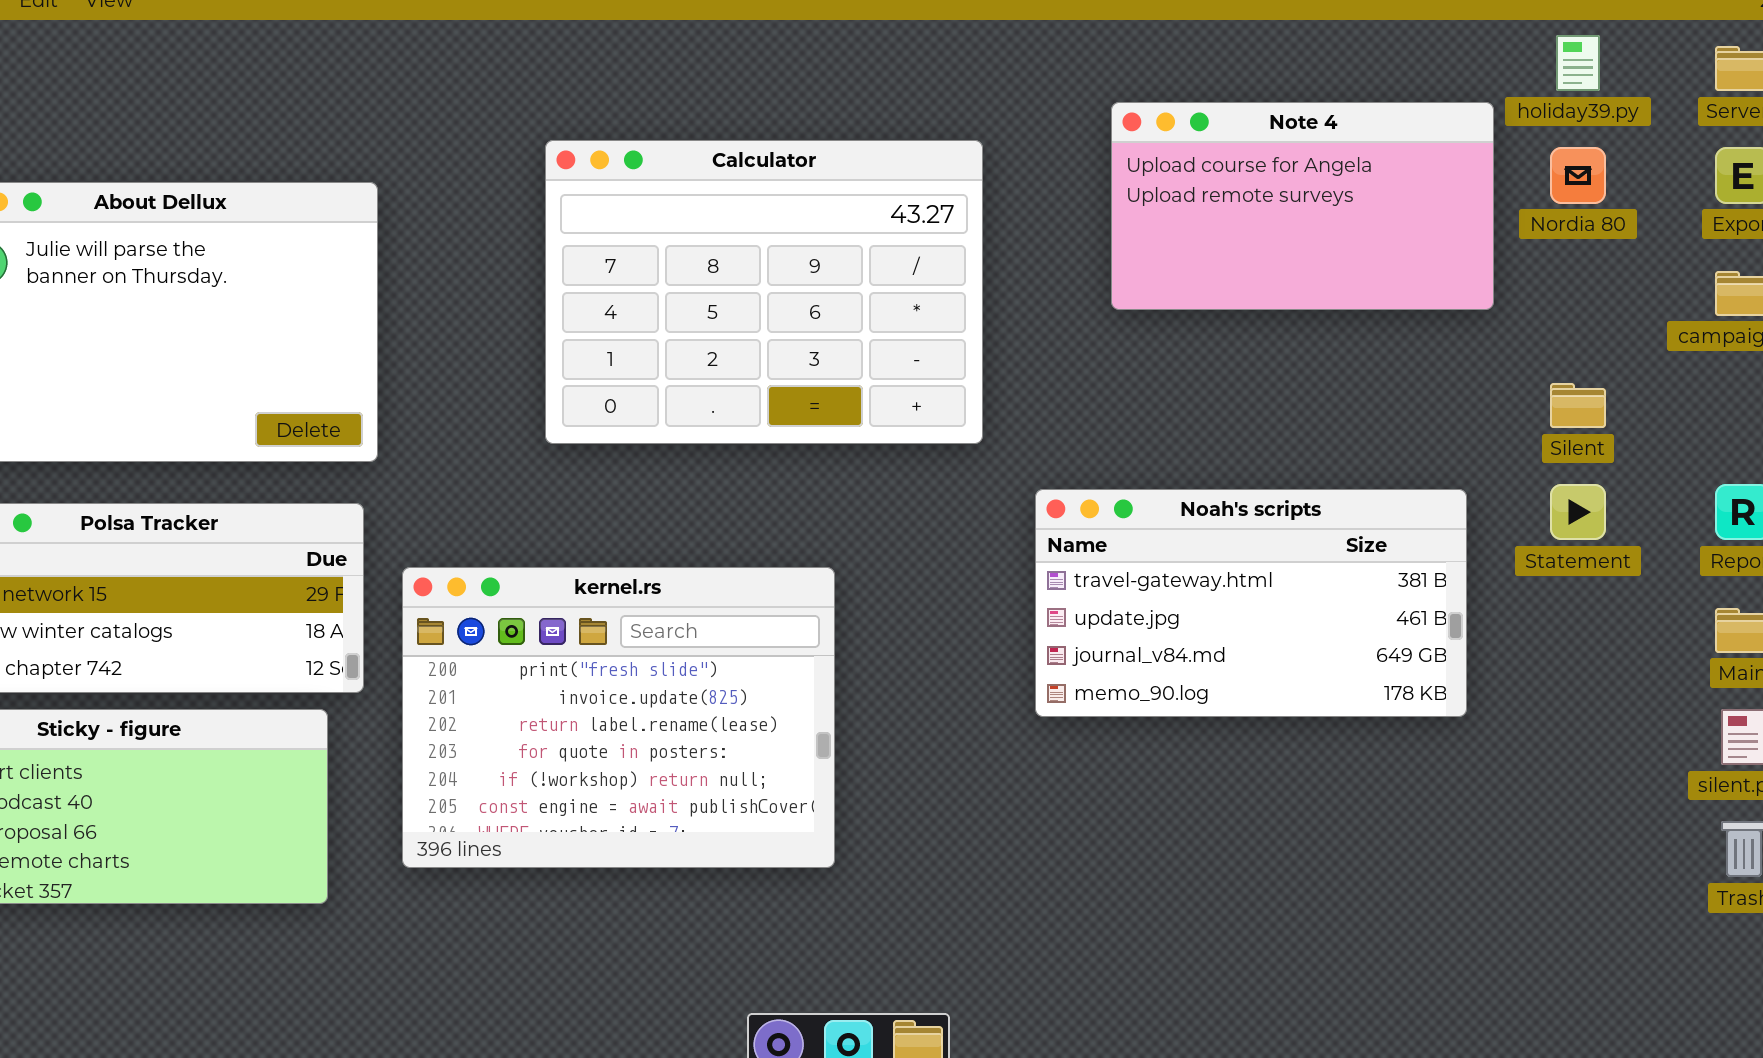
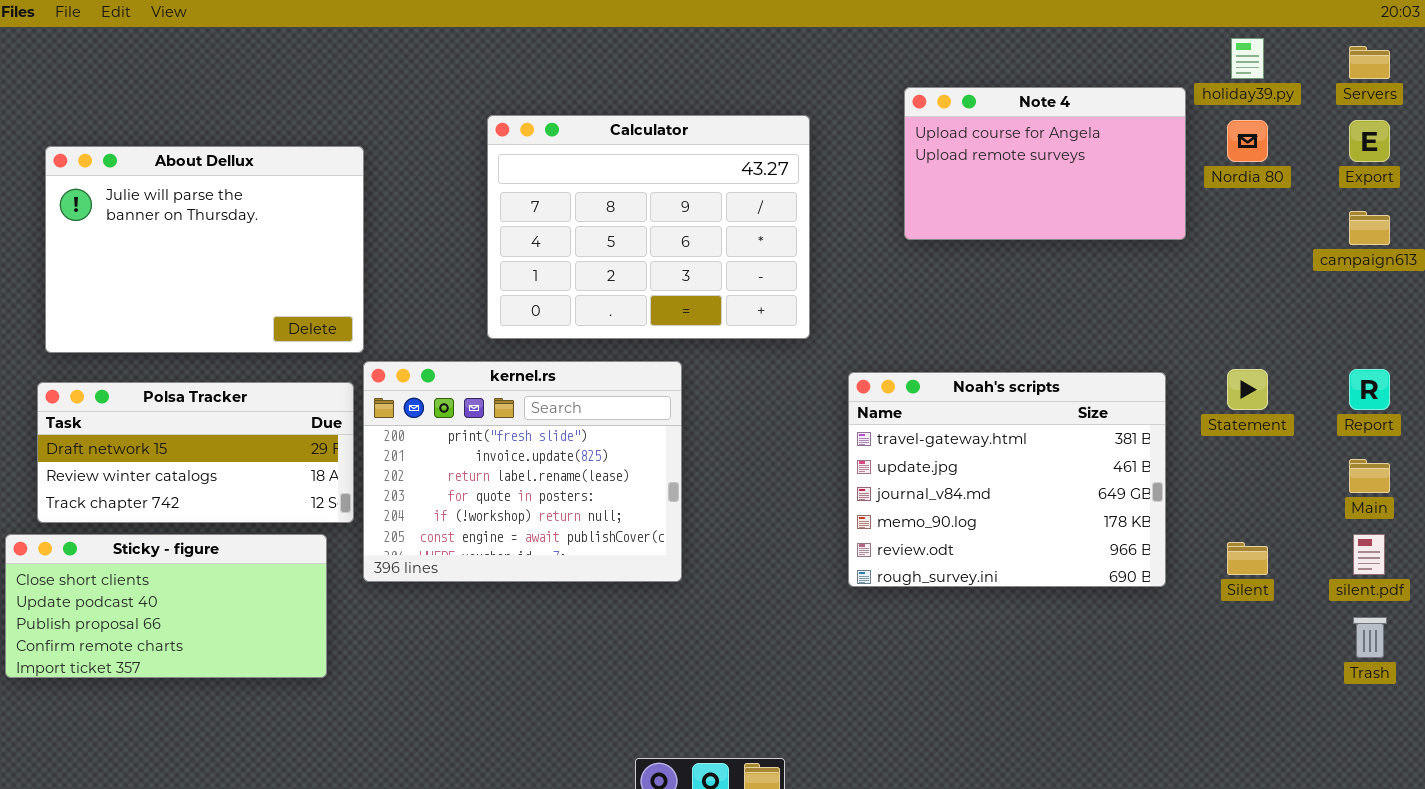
Silent: [1550,383,1606,428] -> [1227,542,1268,575], moved
Noah's scripts: [1035,489,1467,717] -> [848,372,1166,587], resized
kernel.rs: [402,567,835,868] -> [363,361,682,582], moved

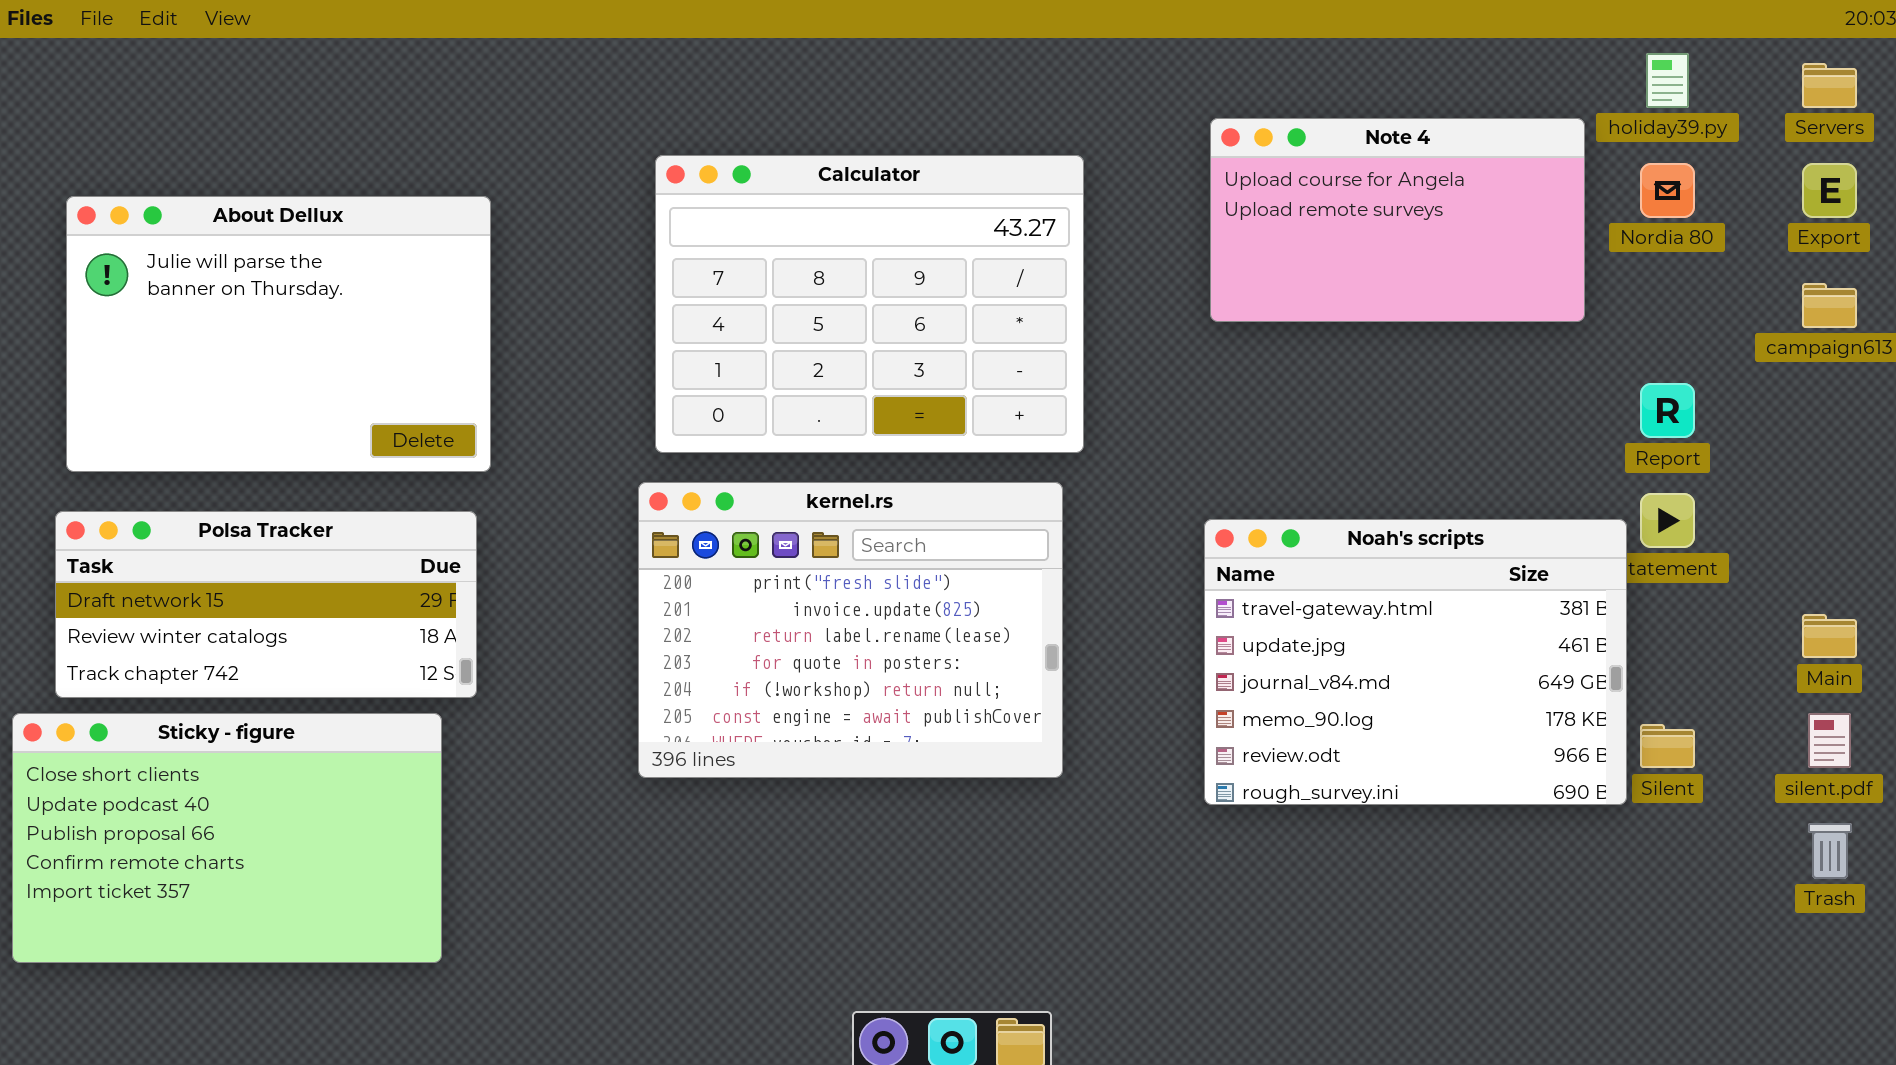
kernel.rs: [363,361,682,582] -> [638,482,1063,778], moved
Report: [1349,369,1390,410] -> [1640,383,1695,438], moved
Noah's scripts: [848,372,1166,587] -> [1204,519,1627,805], moved
Sticky - figure: [5,534,327,678] -> [12,713,442,963], resized

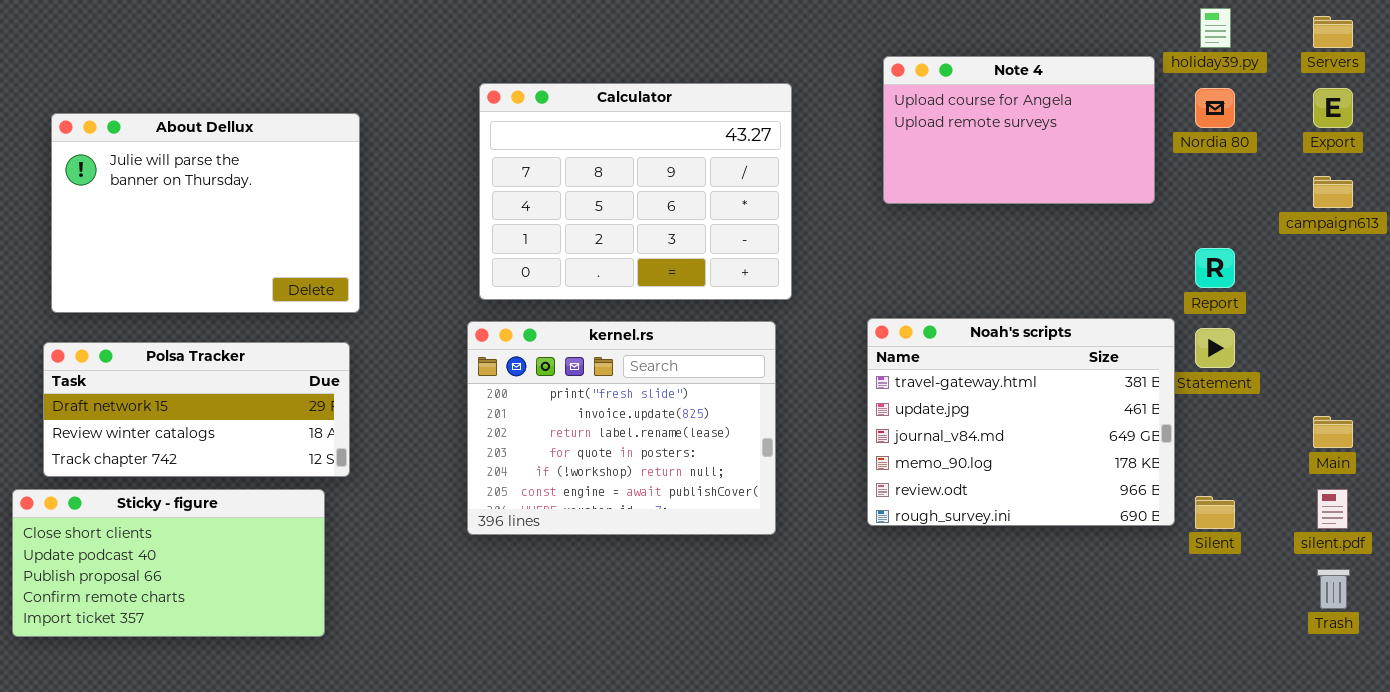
Noah's scripts: [1204,519,1627,805] -> [867,318,1175,526], moved
Sticky - figure: [12,713,442,963] -> [12,489,325,637], resized

